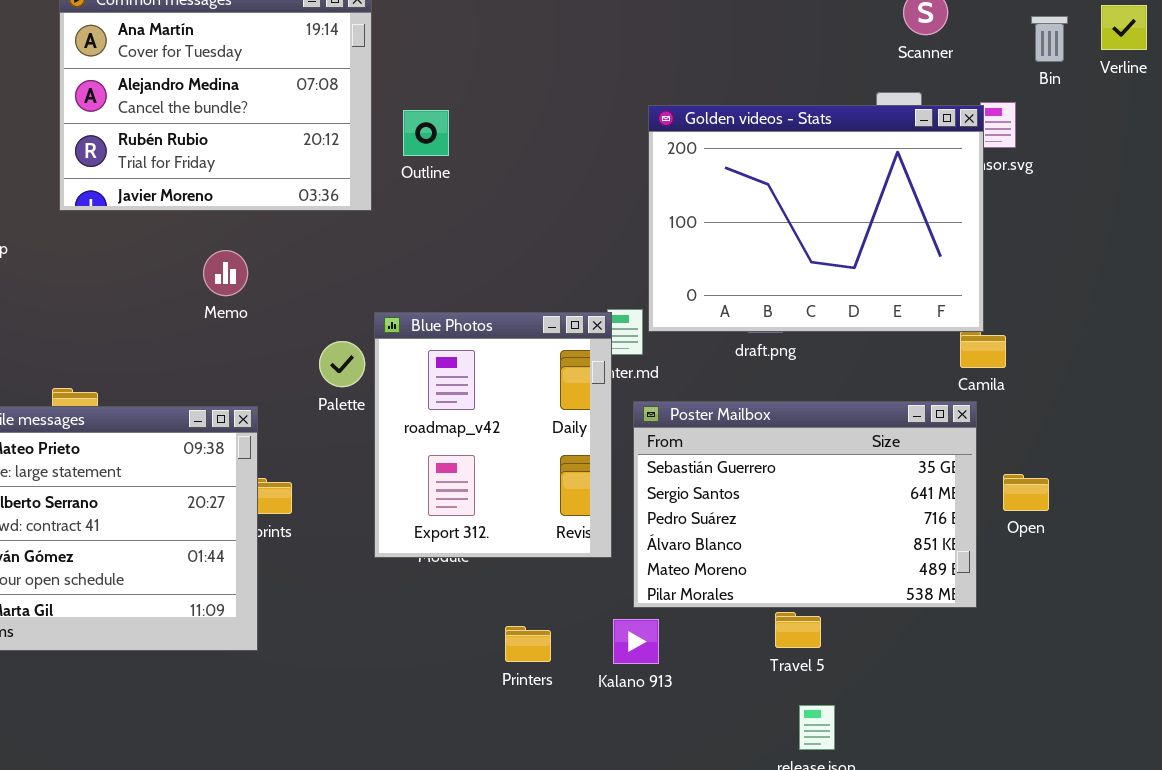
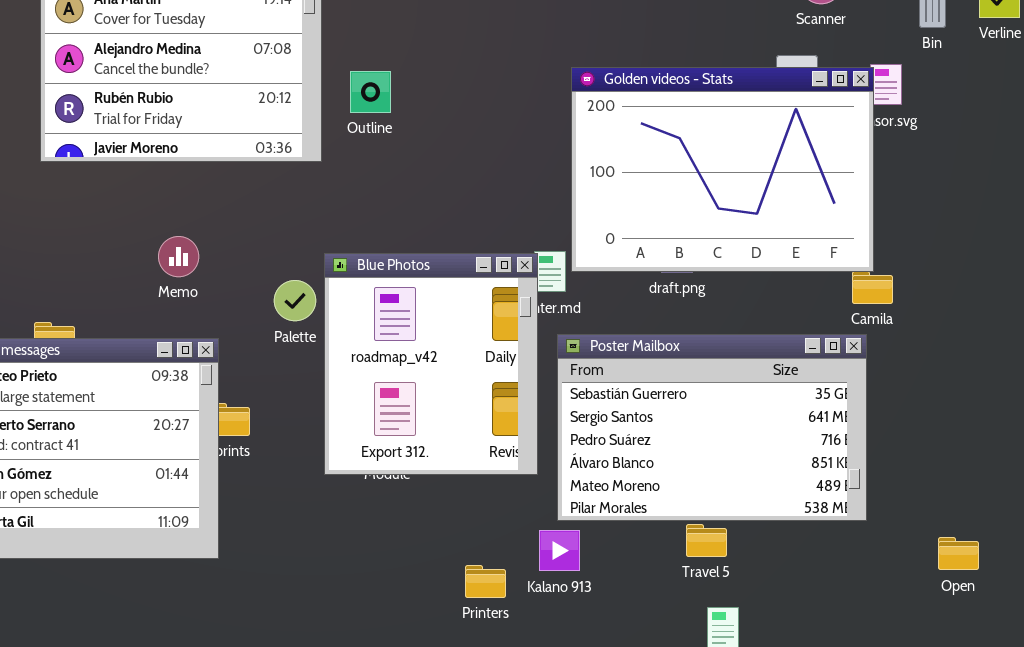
Memo: [203,250,248,296] -> [158,236,199,277], moved
Open: [1003,474,1049,511] -> [938,537,979,570], moved
Printers: [505,626,551,662] -> [465,565,506,598], moved

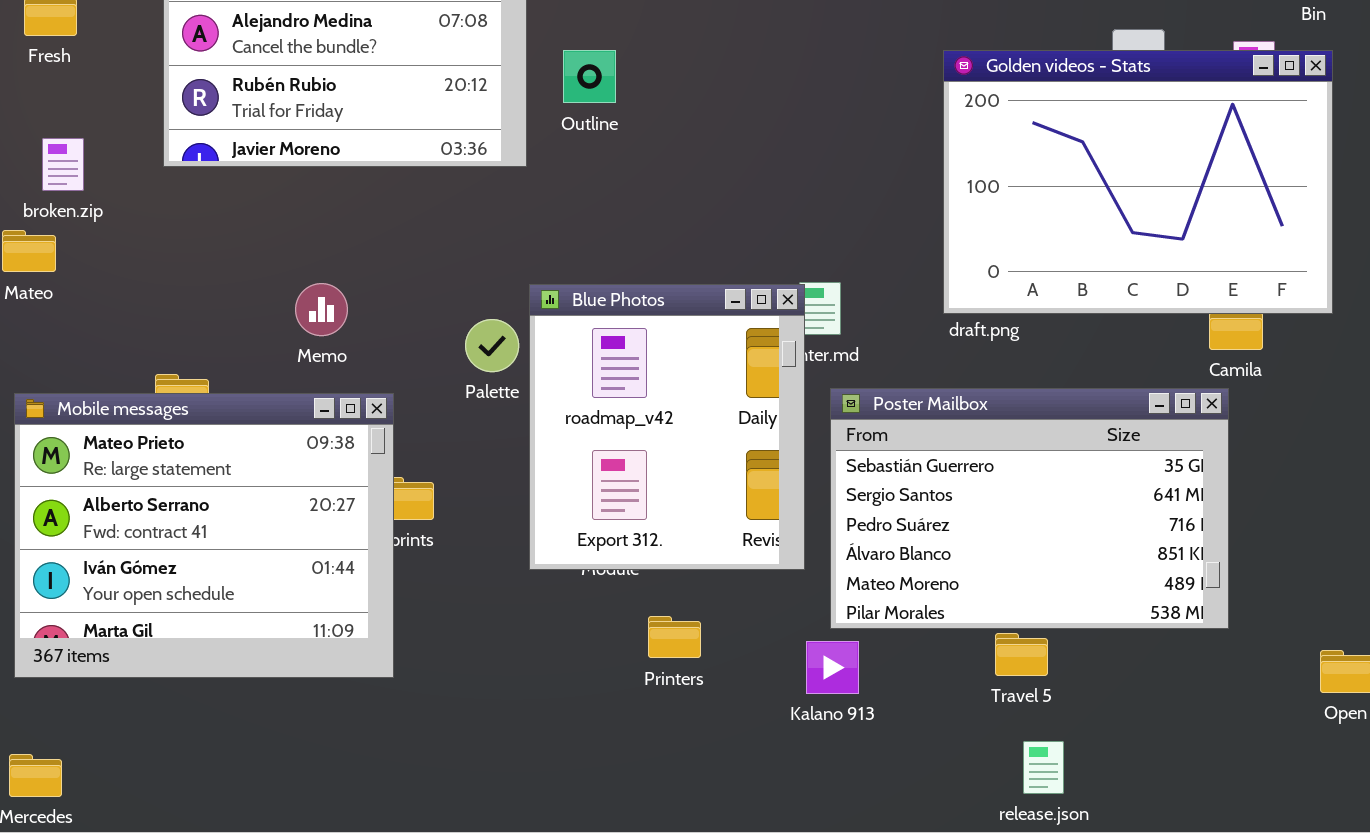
Golden videos - Stats: [571,67,874,272] -> [943,50,1333,314], moved
Memo: [158,236,199,277] -> [295,283,348,336], moved
Printers: [465,565,506,598] -> [648,616,701,658], moved

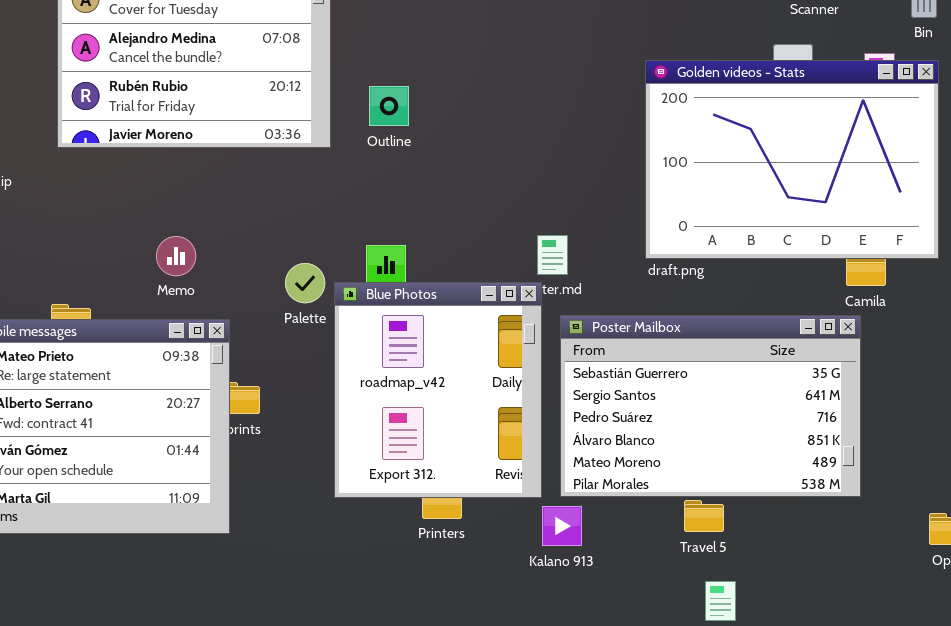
Outline: [563,50,616,103] -> [369,86,409,126], moved
Blue Photos: [529,284,805,570] -> [334,282,542,498], moved

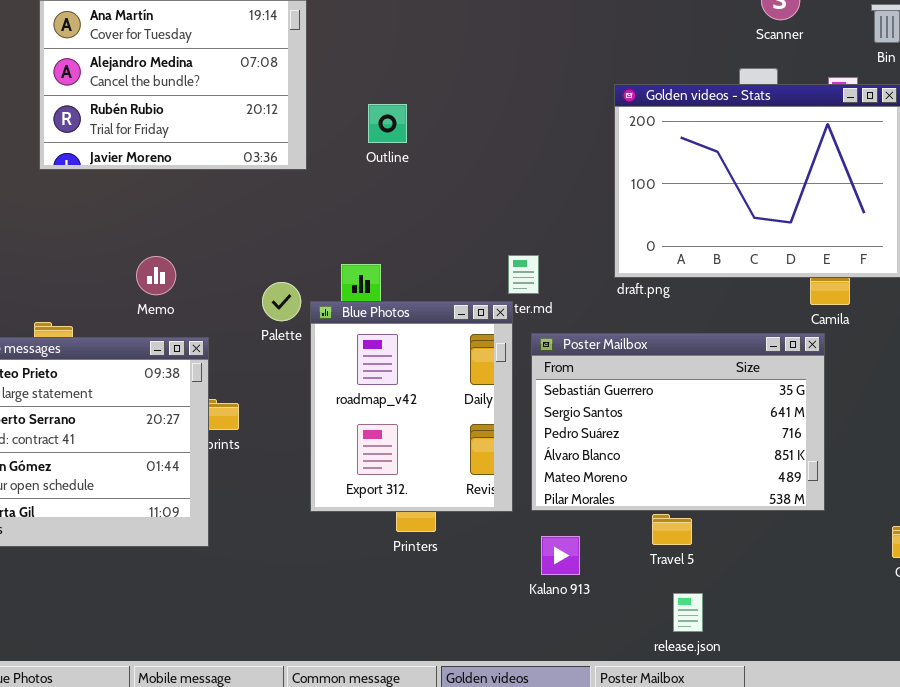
Outline: [369,86,409,126] -> [368,104,407,143], moved
Kalano 913: [542,506,582,546] -> [541,536,580,575], moved

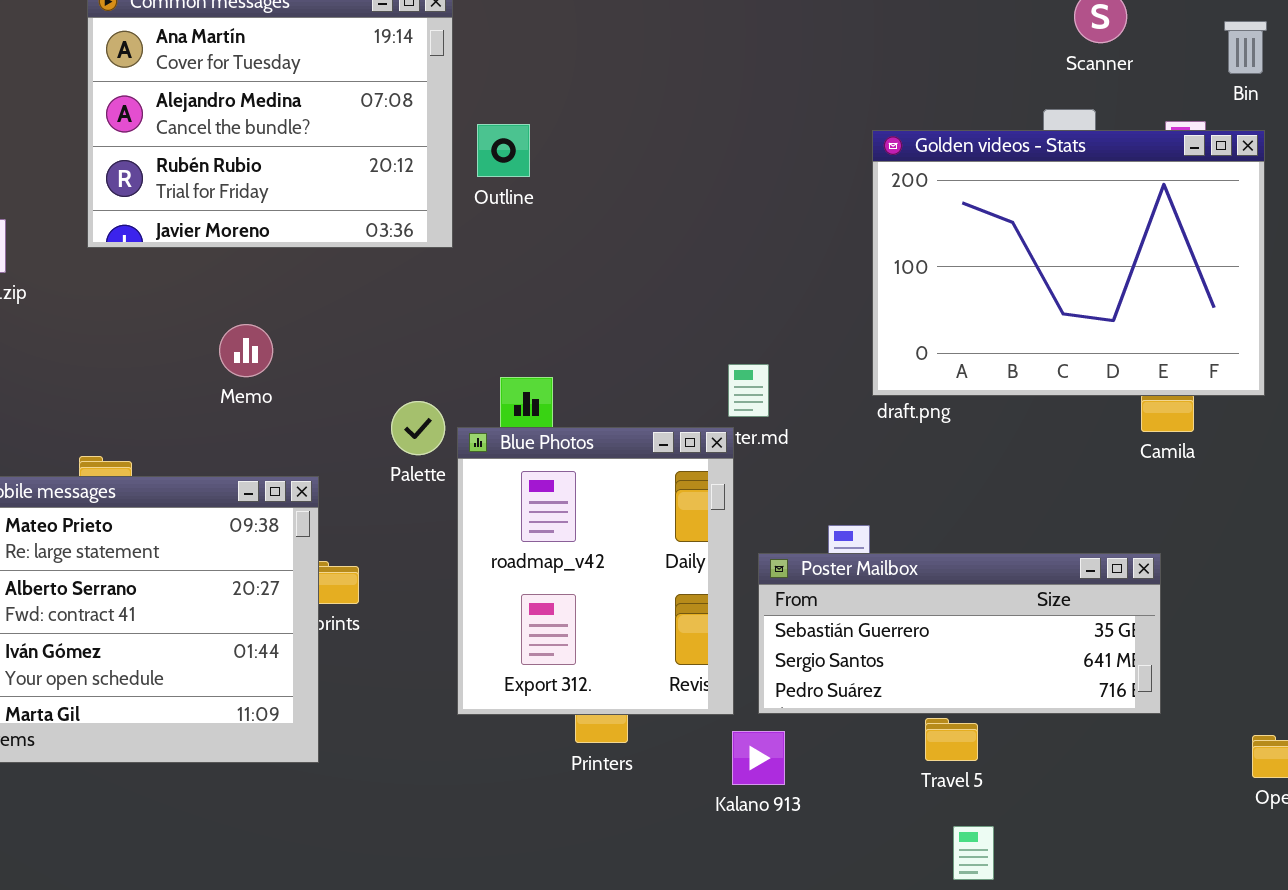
Outline: [368,104,407,143] -> [477,124,530,177], moved
Memo: [136,256,176,295] -> [219,324,273,377], moved
Poster Mailbox: [531,333,825,511] -> [758,553,1161,714], resized
Kalano 913: [541,536,580,575] -> [732,731,785,785], moved

